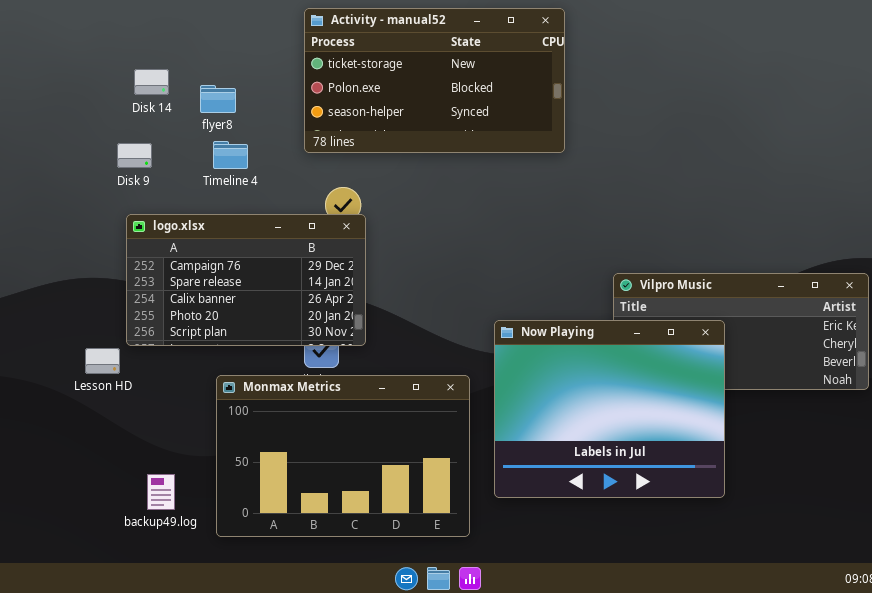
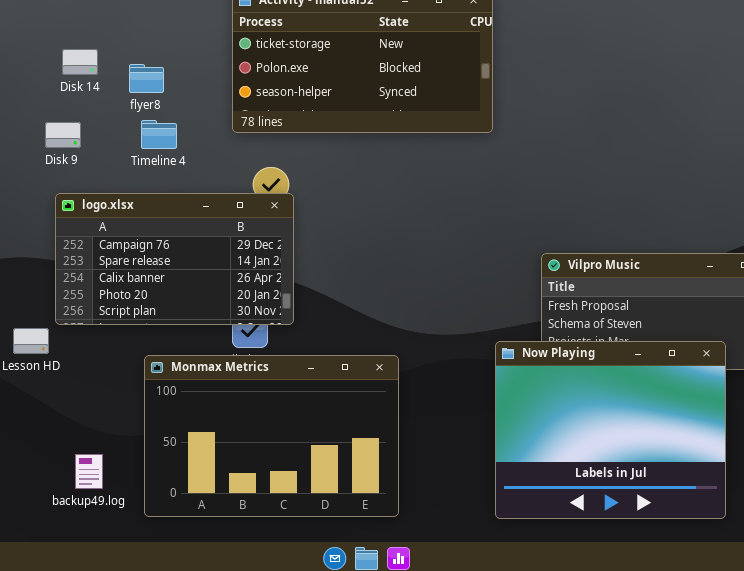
Now Playing: [494,320,725,498] -> [495,341,726,519], moved

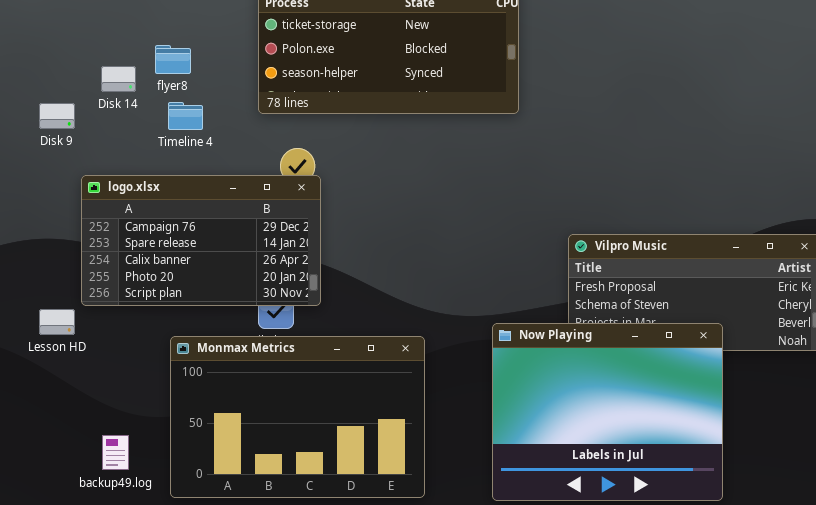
Disk 14: [62,49,98,75] -> [101,66,136,92], moved
Disk 9: [45,122,81,148] -> [39,103,75,129], moved
Now Playing: [495,341,726,519] -> [492,323,723,501], moved

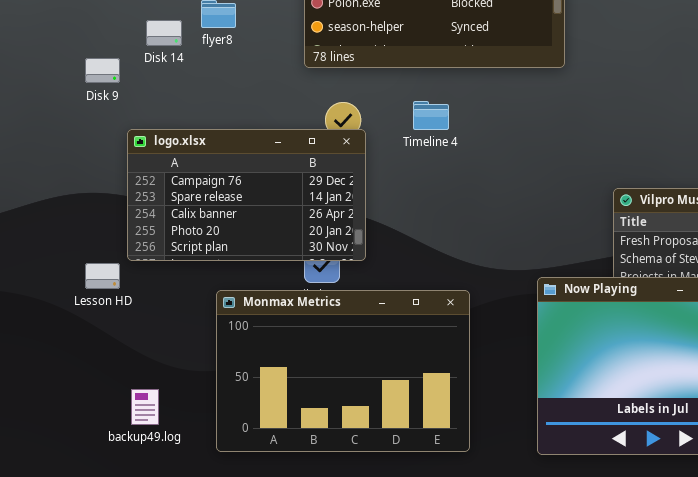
Timeline 4: [168,102,203,130] -> [413,101,449,130], moved
backup49.log: [102,435,129,470] -> [131,389,159,425], moved

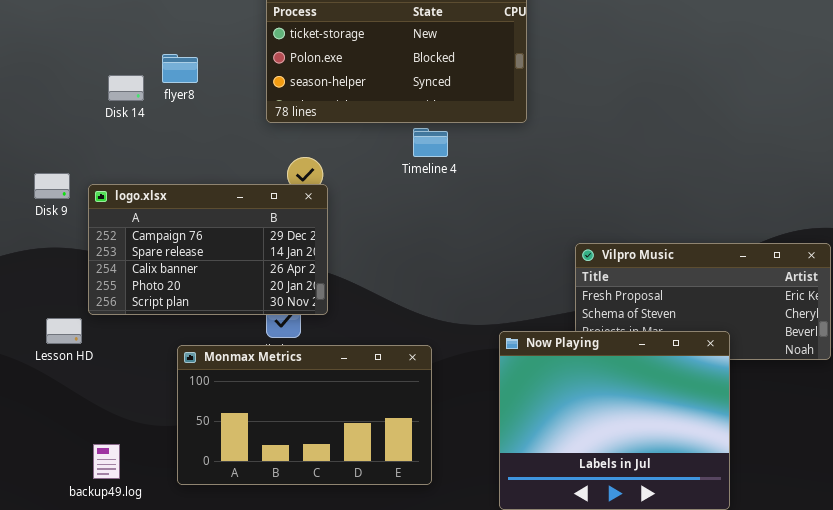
Disk 9: [85,58,120,83] -> [34,173,70,199], moved
Timeline 4: [413,101,449,130] -> [413,128,448,157], moved
Monmax Metrics: [216,290,470,452] -> [177,345,432,485], resized

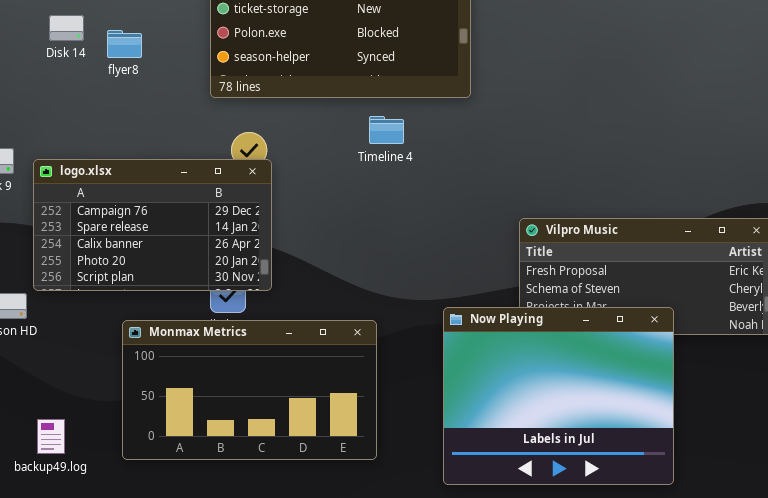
Disk 14: [108,75,144,101] -> [49,15,84,41], moved
Timeline 4: [413,128,448,157] -> [369,116,404,144], moved

